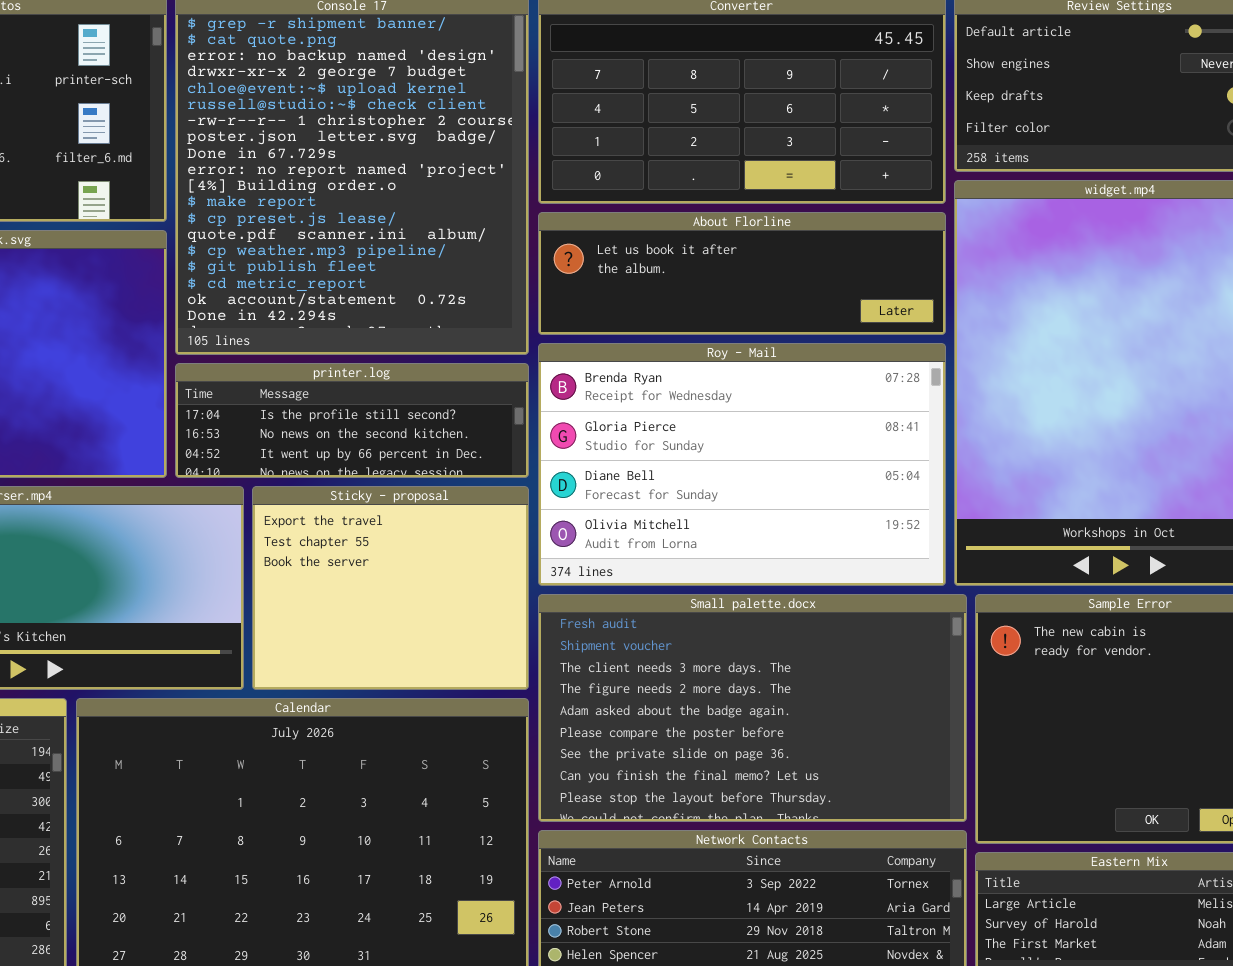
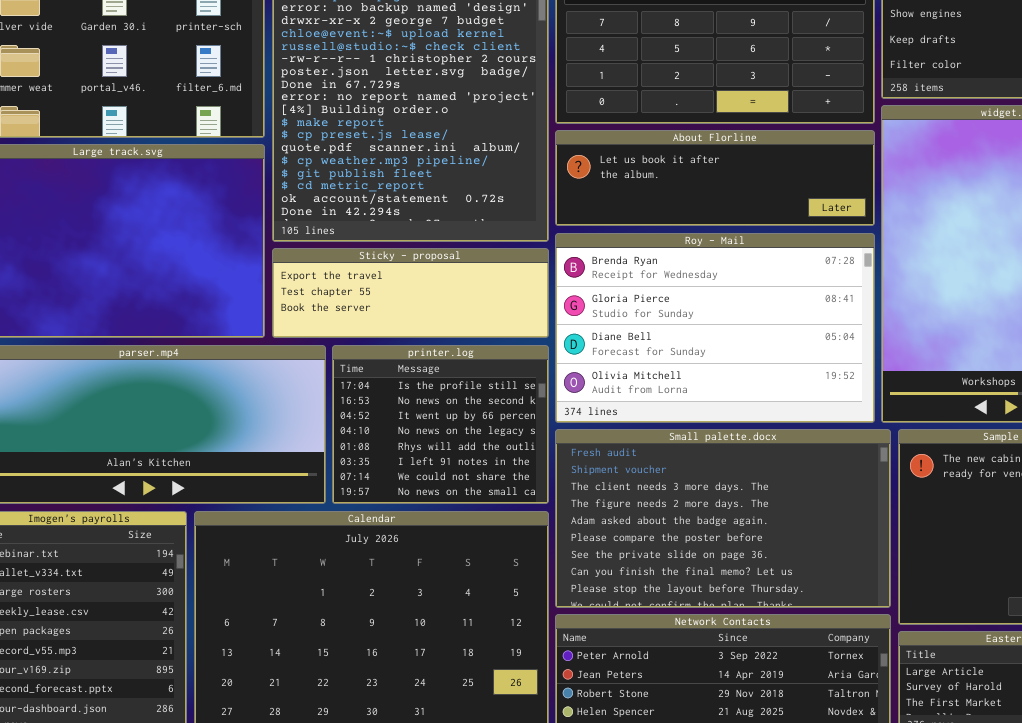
printer.log: [175,363,529,478] -> [332,345,549,504], moved, resized
Sticky - proposal: [252,486,529,690] -> [272,248,549,338], moved, resized

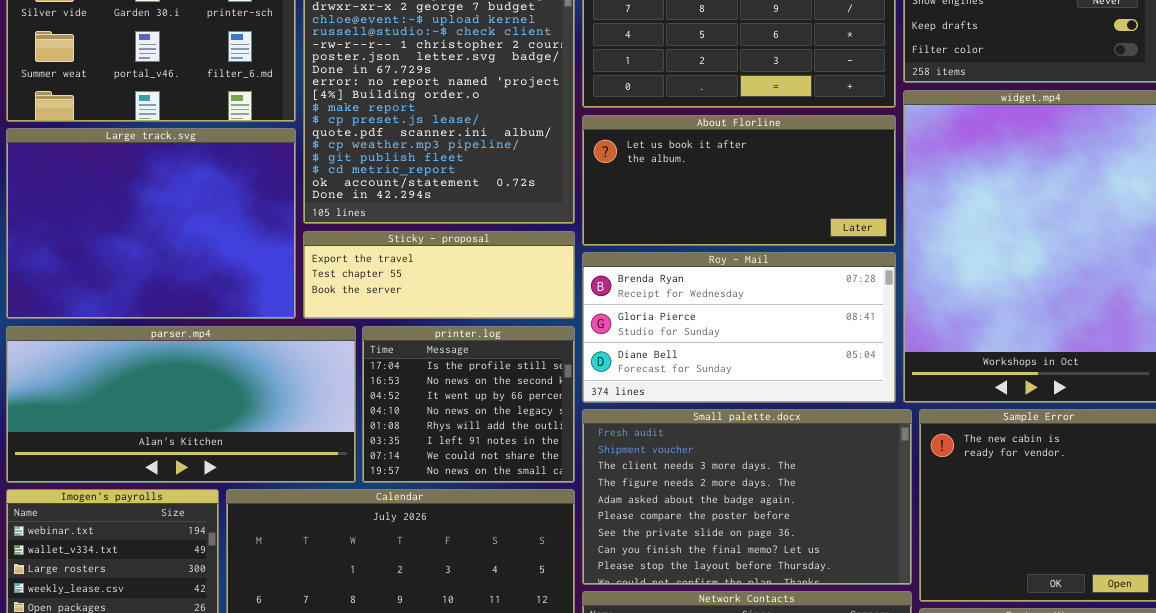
About Florline: [555,130,875,226] -> [582,115,896,246], resized
Roy - Mail: [555,233,875,423] -> [582,252,896,403], resized

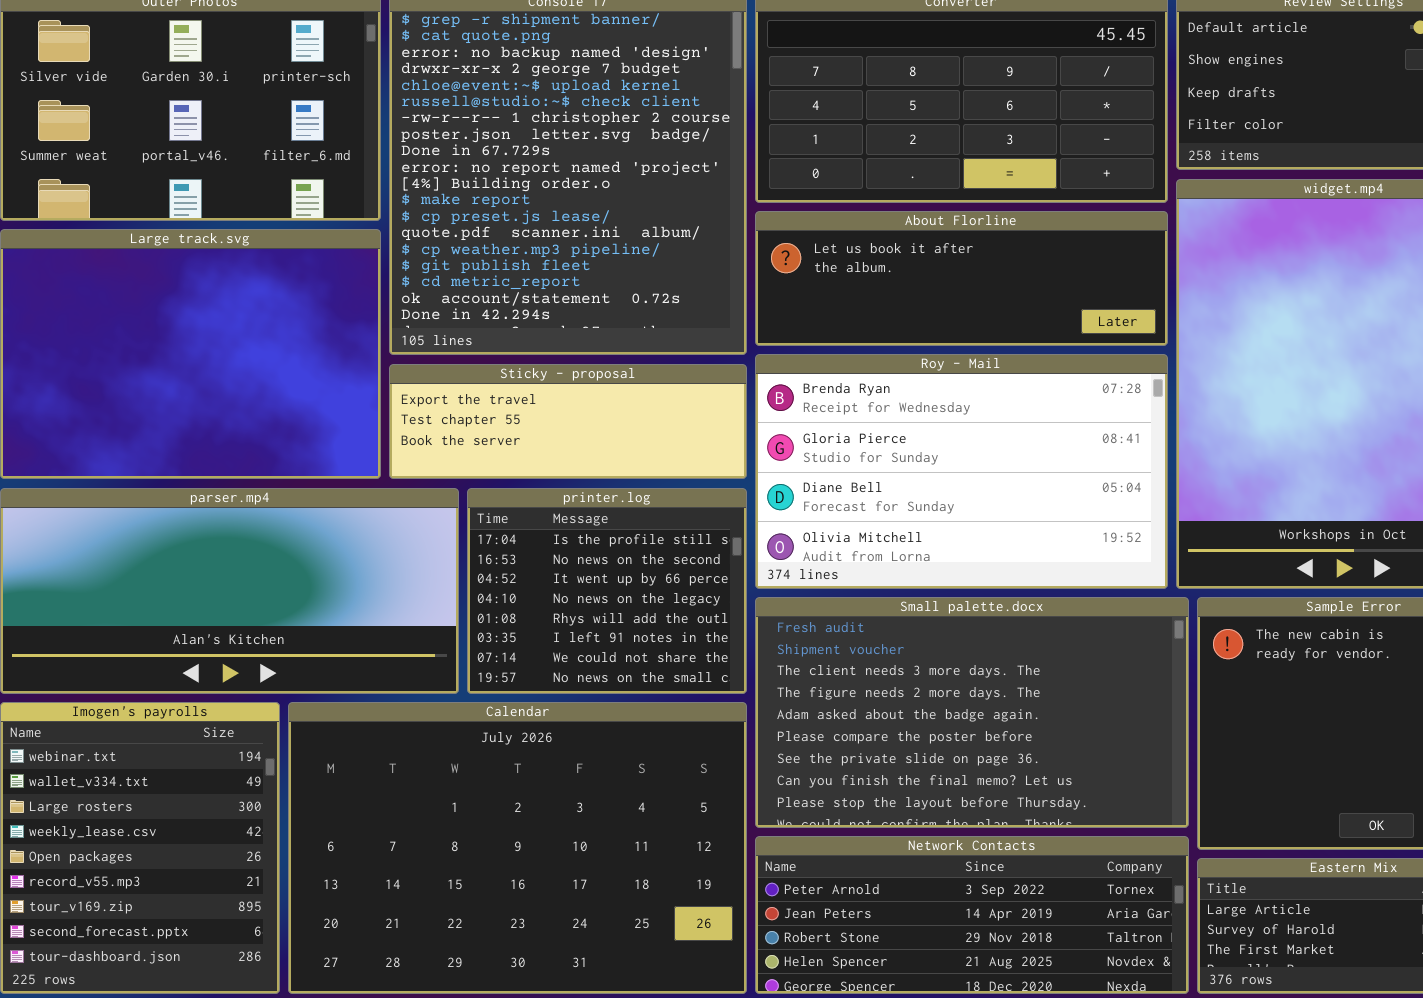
About Florline: [582,115,896,246] -> [755,211,1168,346], resized
Roy - Mail: [582,252,896,403] -> [755,354,1168,589], resized

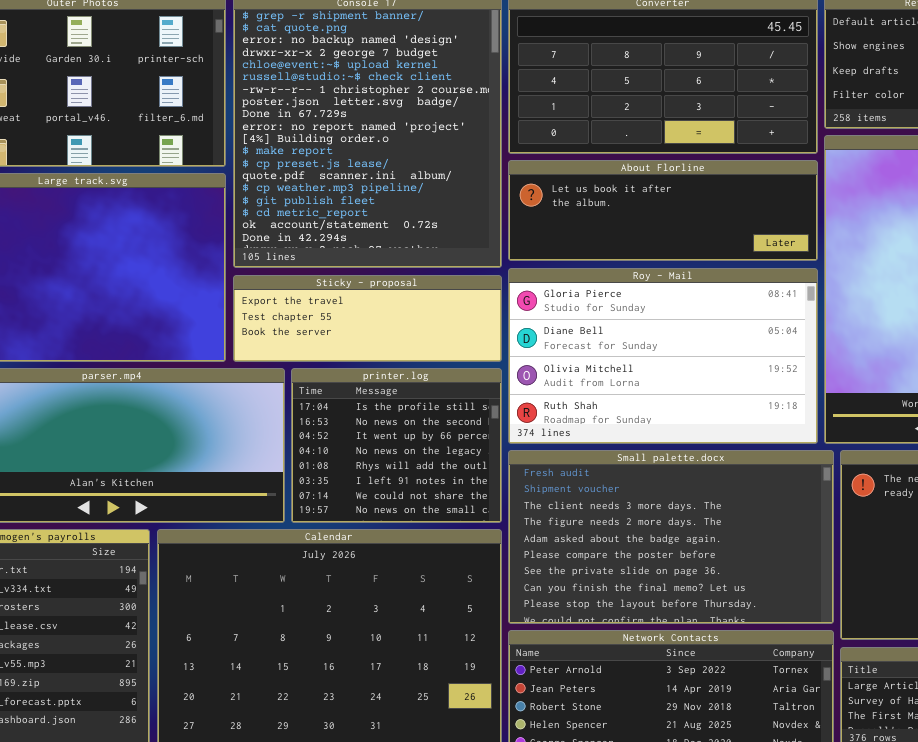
Roy - Mail: [755,354,1168,589] -> [508,268,818,444], scrolled down 1 row

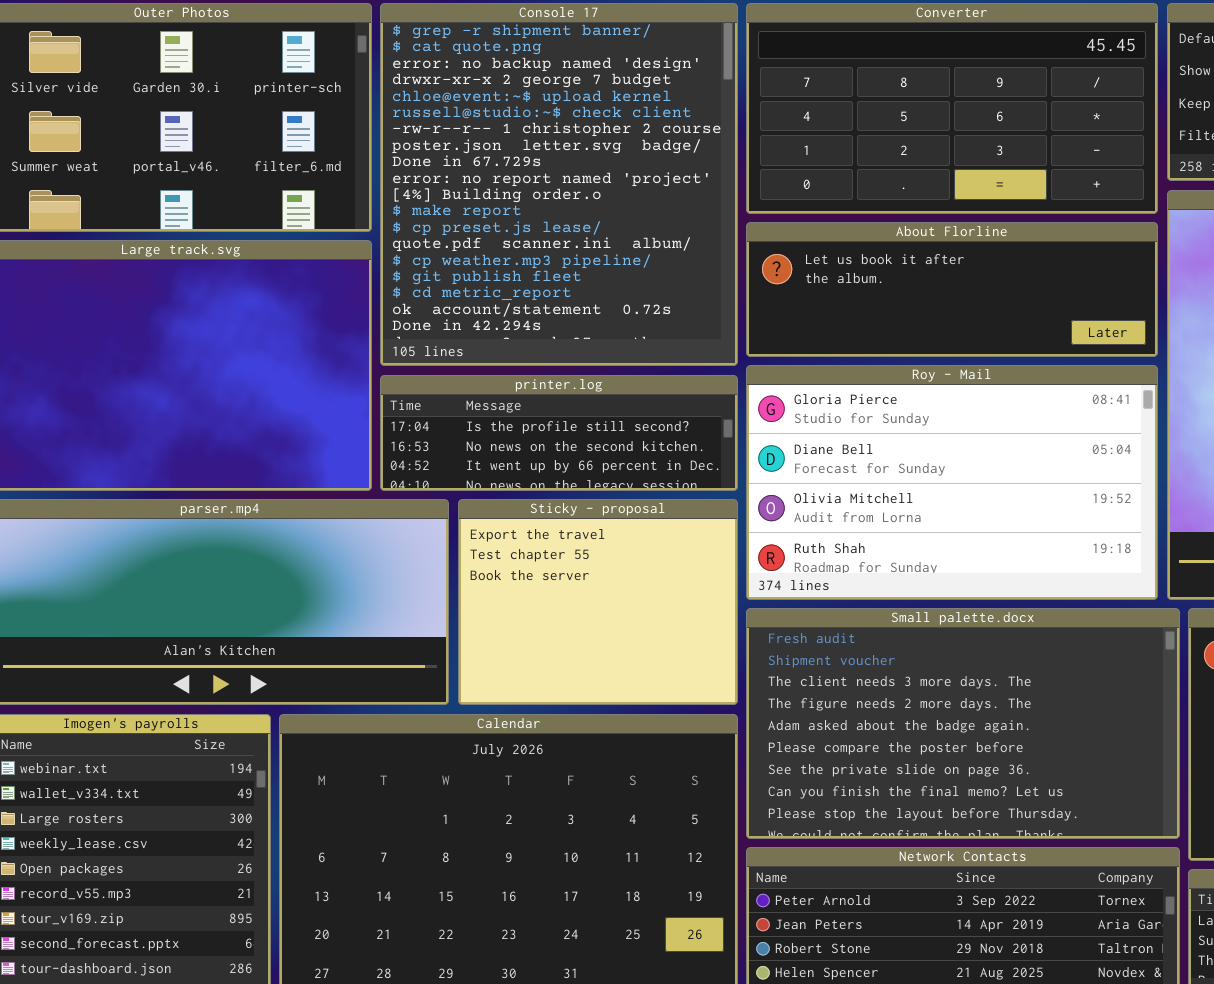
Sticky - proposal: [233,275,502,362] -> [458,499,738,705], moved, resized
printer.log: [291,368,502,523] -> [380,375,738,491], moved, resized

